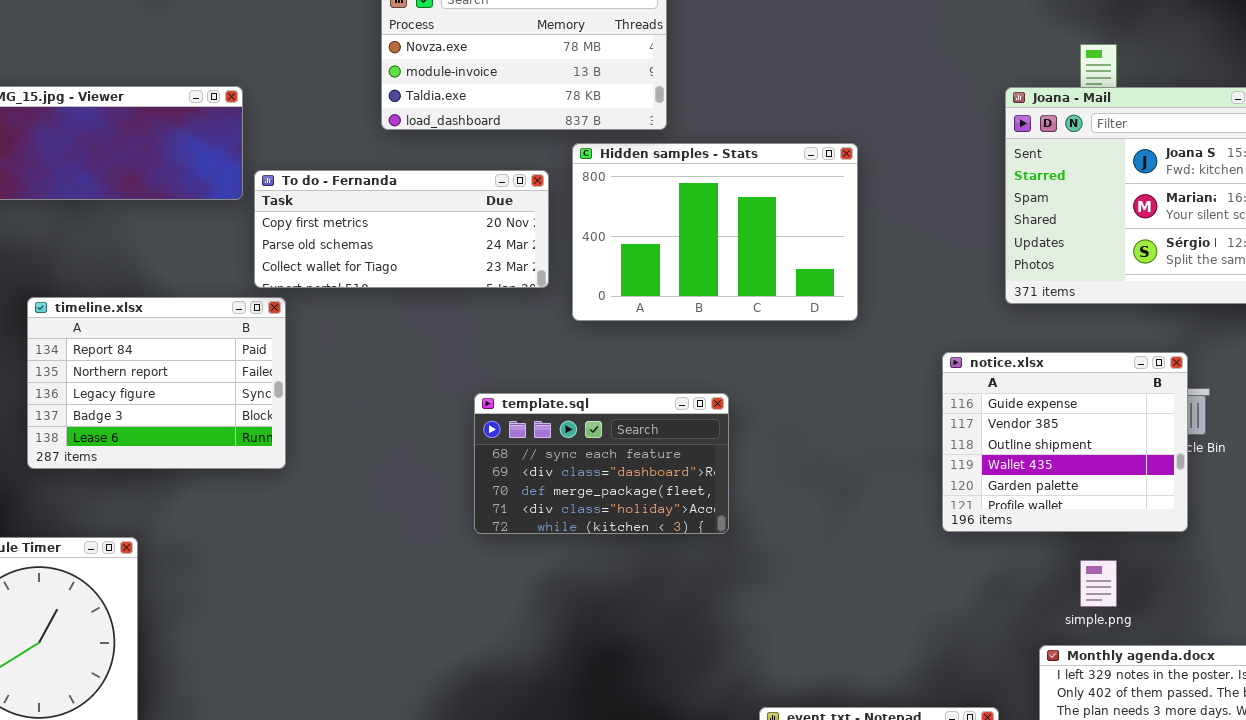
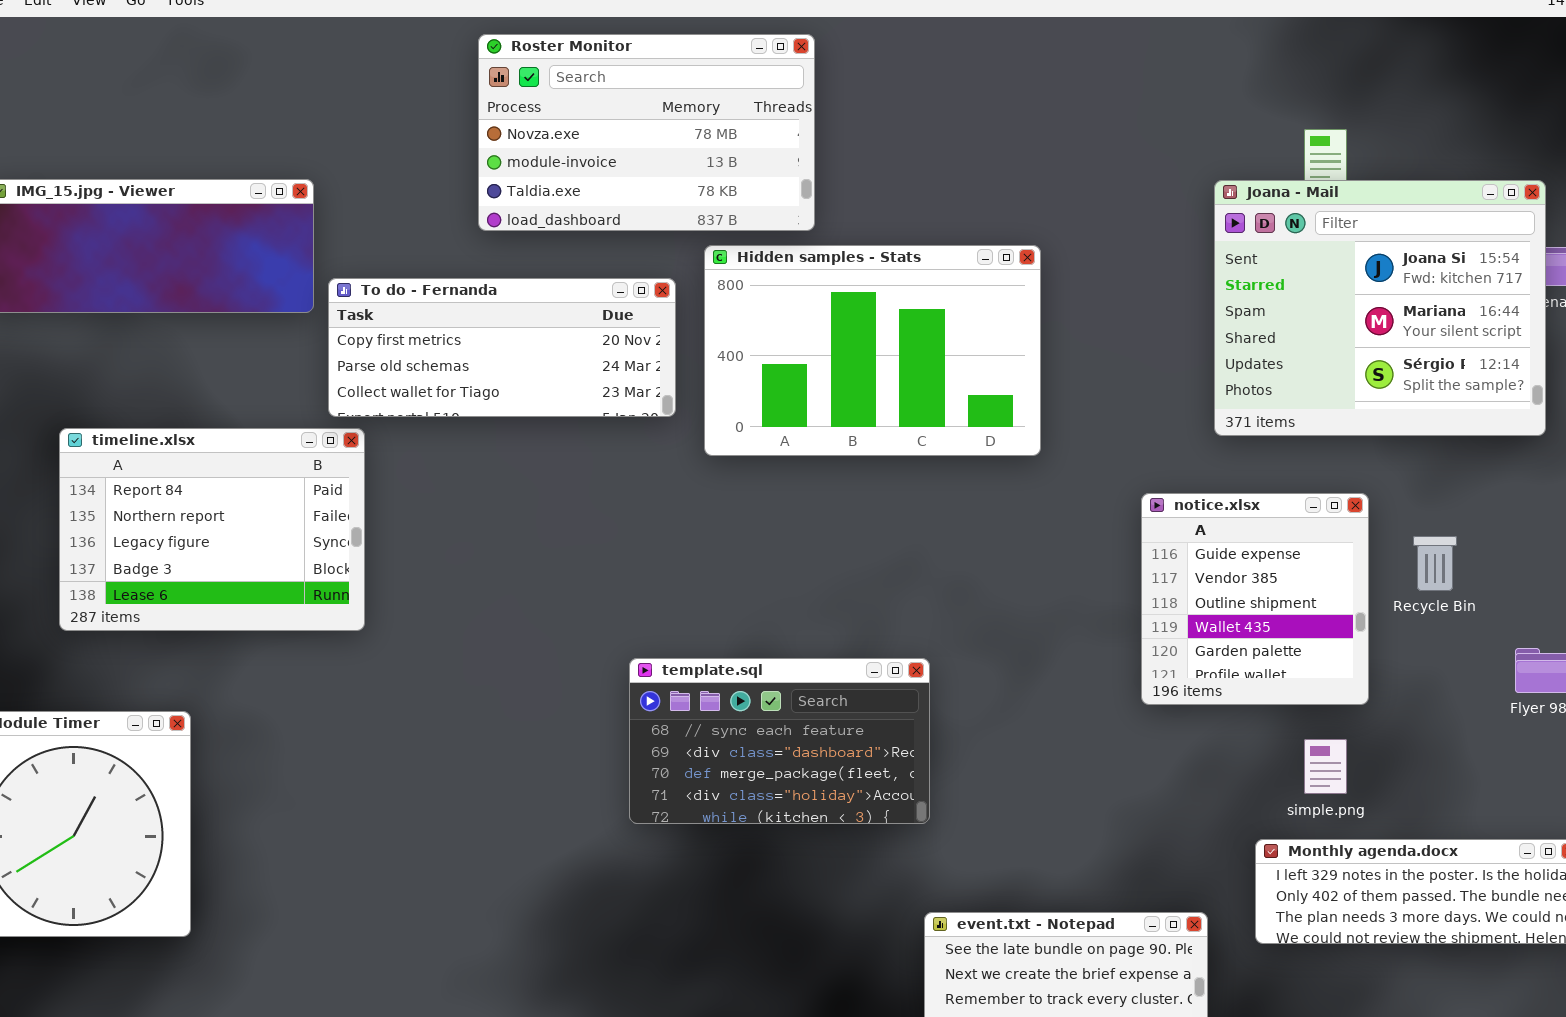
notice.xlsx: [942,352,1188,532] -> [1141,493,1369,705], resized
template.sql: [474,393,729,534] -> [629,658,930,824], moved

